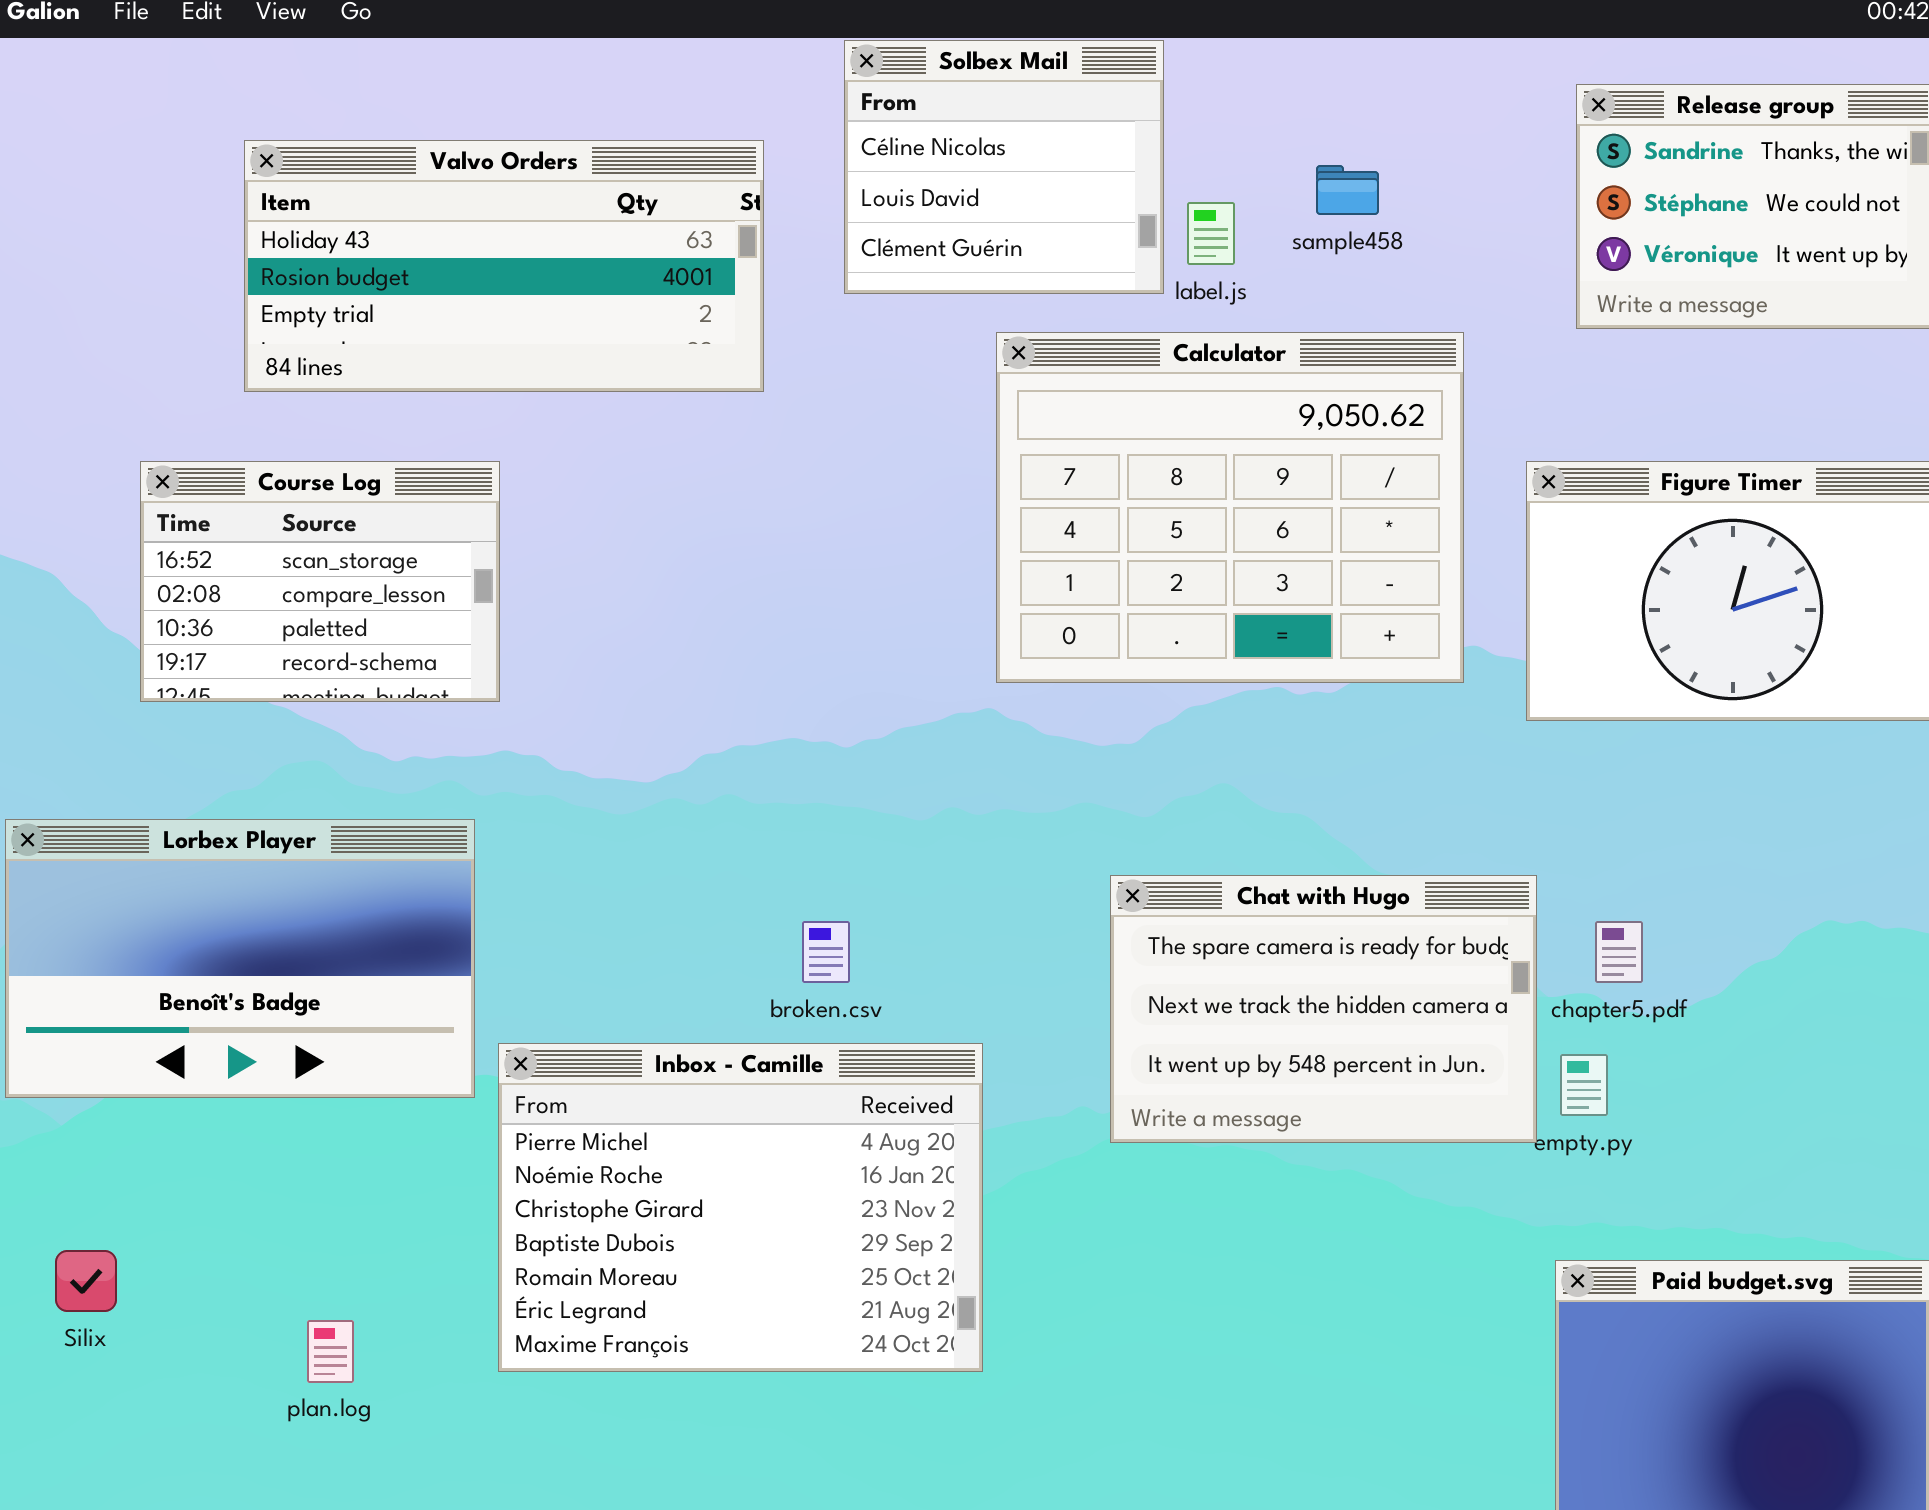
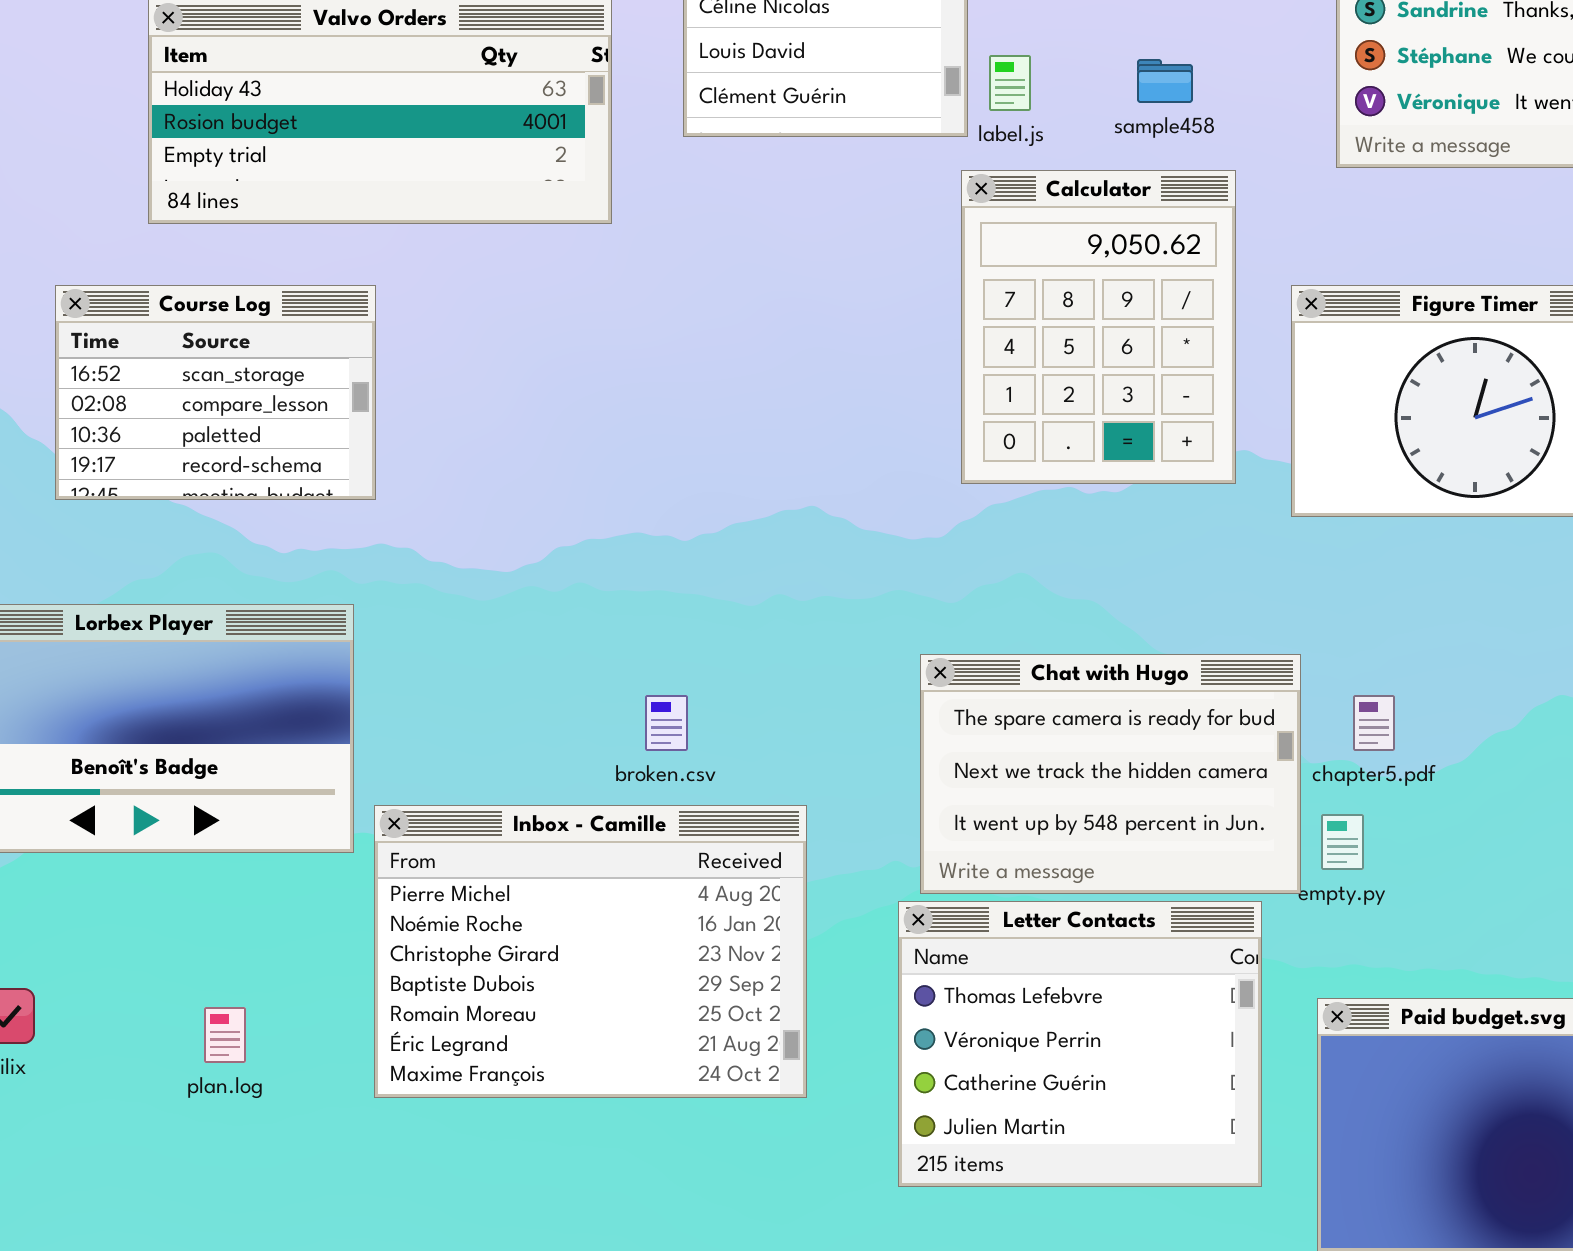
sample458: [1316,165,1379,215] -> [1137,59,1193,103], moved
Calculator: [996,332,1464,683] -> [961,170,1236,484], resized
Letter Contacts: none -> [898,901,1262,1187], opened
plan.log: [307,1320,354,1383] -> [204,1007,246,1063], moved

